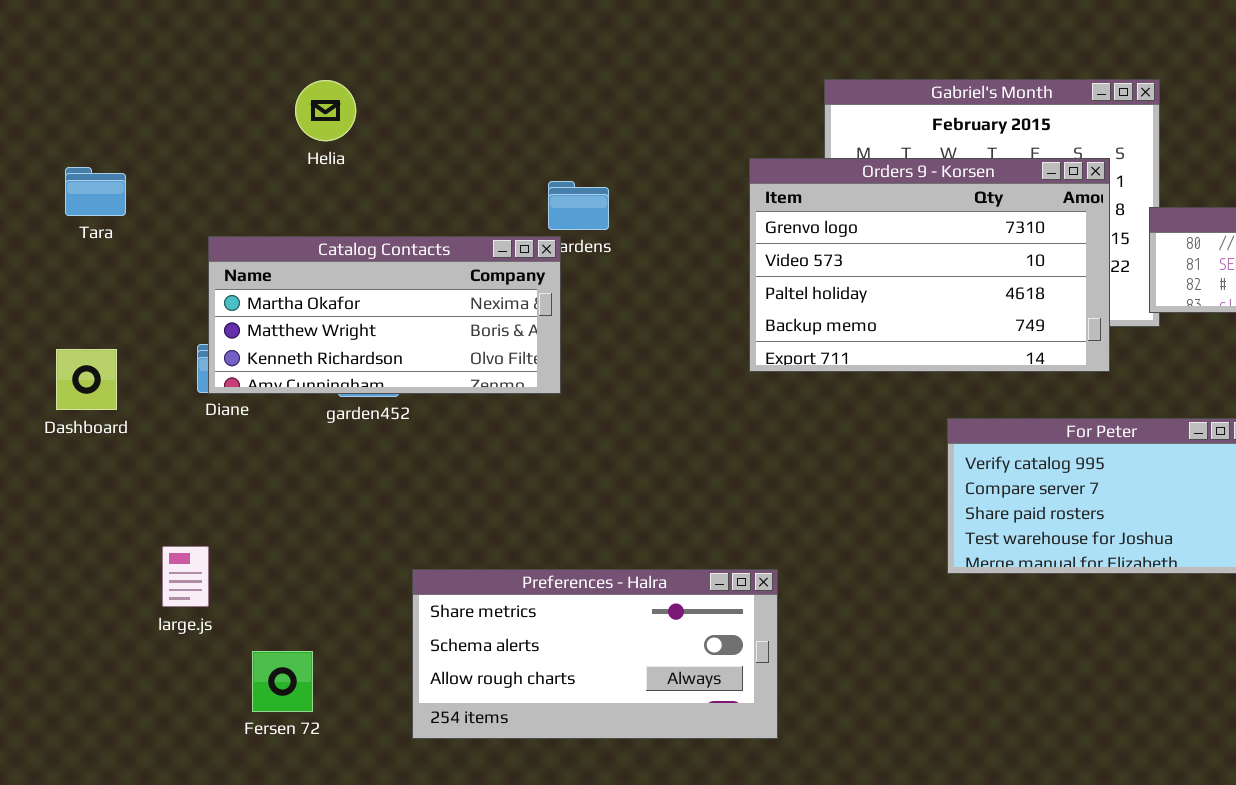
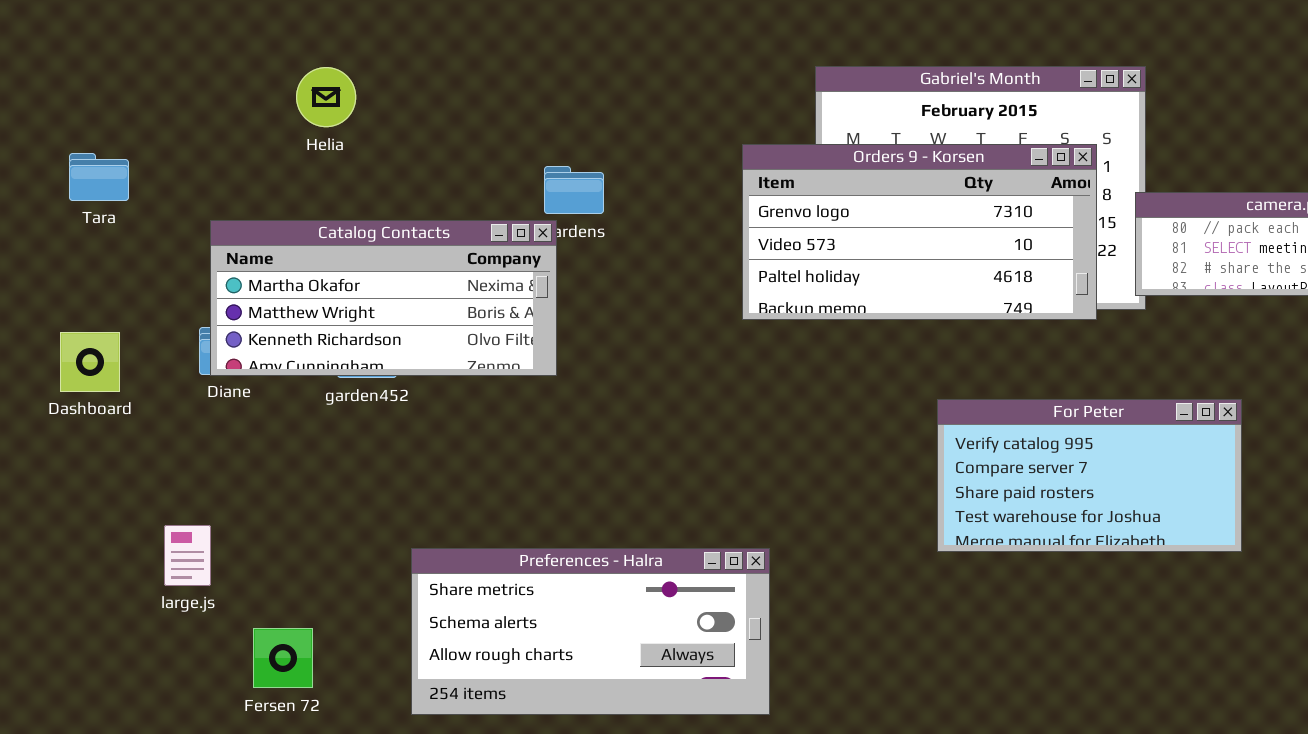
Orders 9 - Korsen: [749,158,1110,372] -> [742,144,1097,320], resized

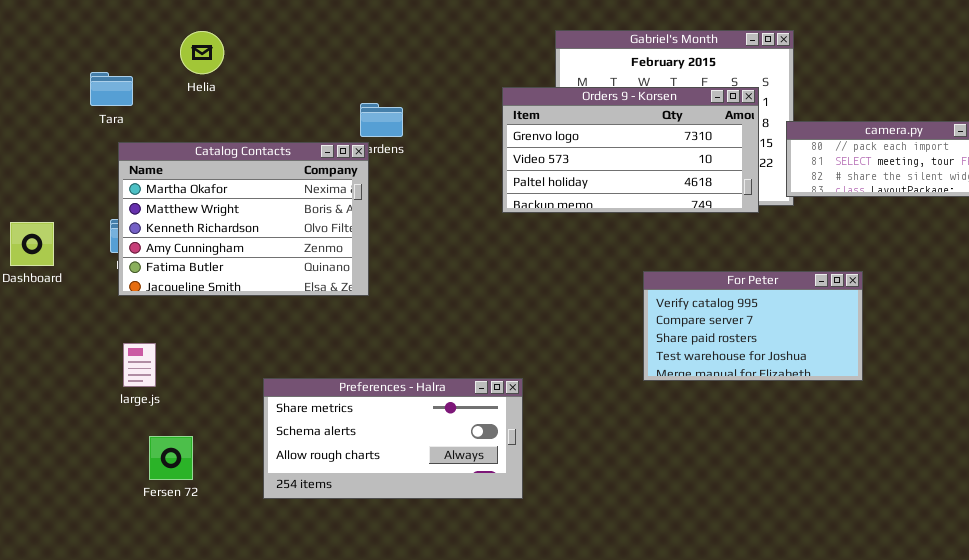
Tara: [69,153,129,201] -> [90,72,133,106], moved
Catalog Contacts: [210,220,557,376] -> [118,142,369,296], resized
large.js: [164,525,211,586] -> [123,343,156,387], moved

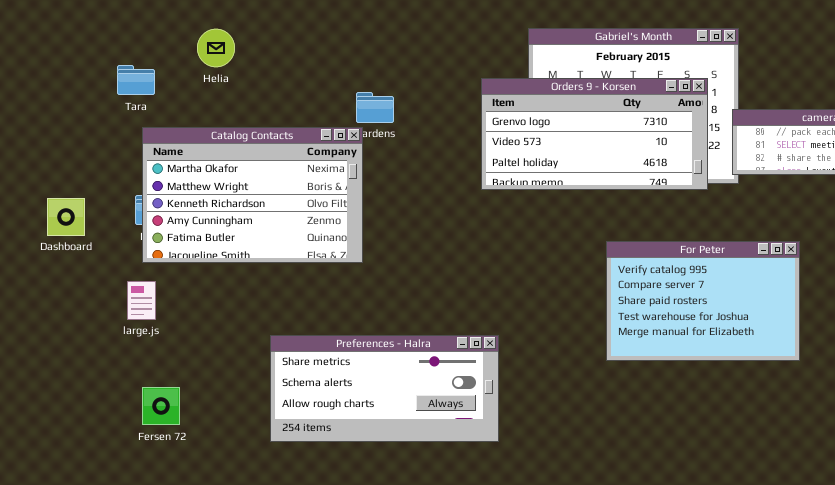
For Peter: [643,271,863,381] -> [606,241,800,361], resized
large.js: [123,343,156,387] -> [127,281,156,320], moved
Fersen 72: [149,436,193,480] -> [142,387,180,425], moved

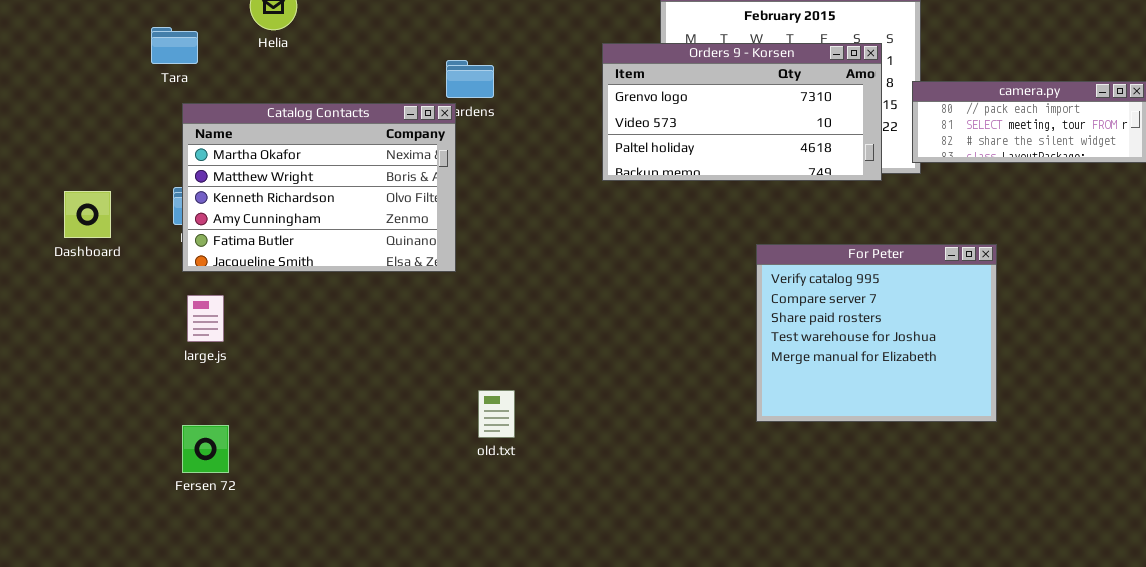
For Peter: [606,241,800,361] -> [756,244,997,422], resized
large.js: [127,281,156,320] -> [187,295,224,342], moved
Preferences - Halra: [270,335,499,442] -> none, closed

